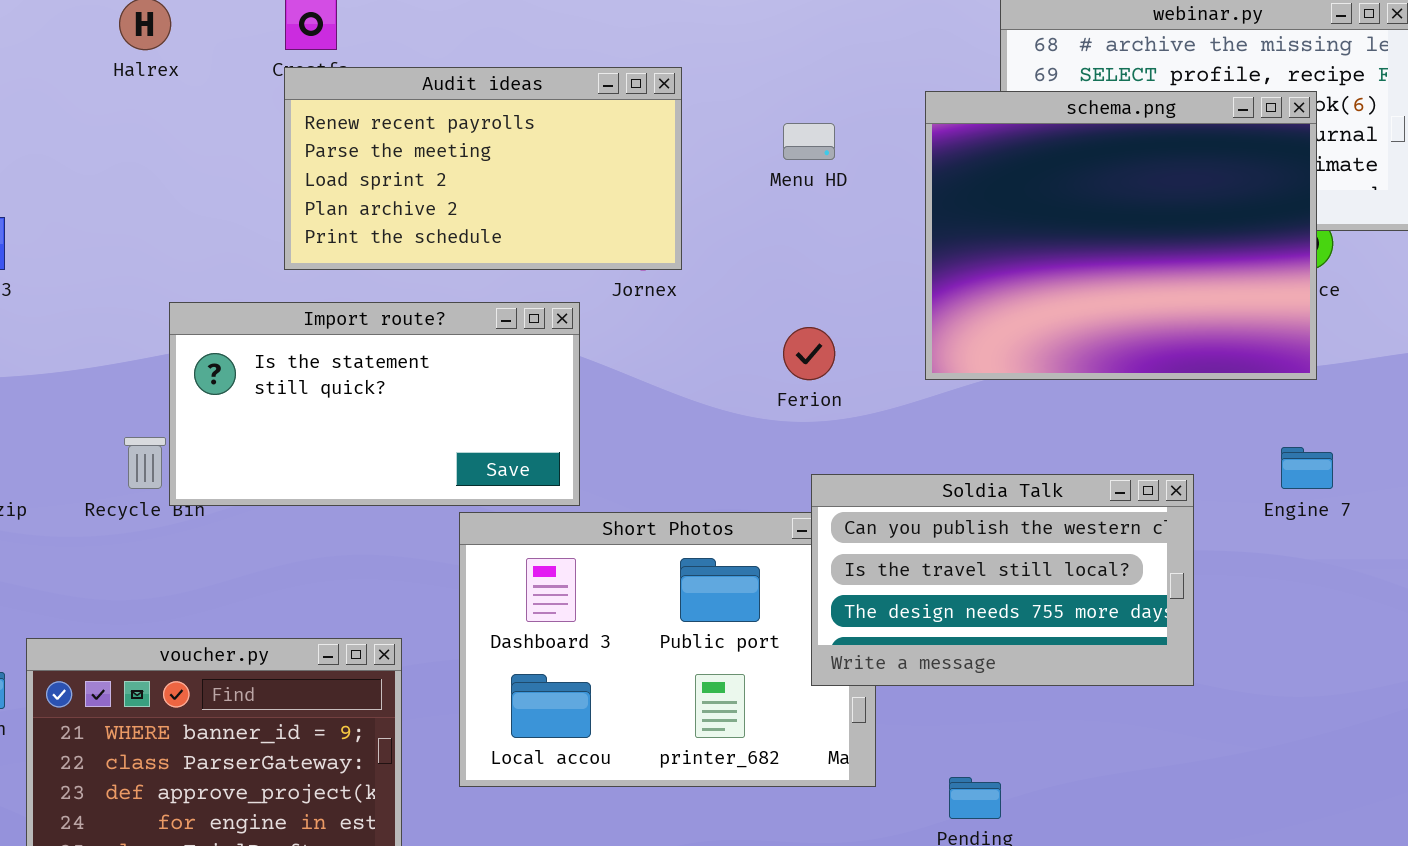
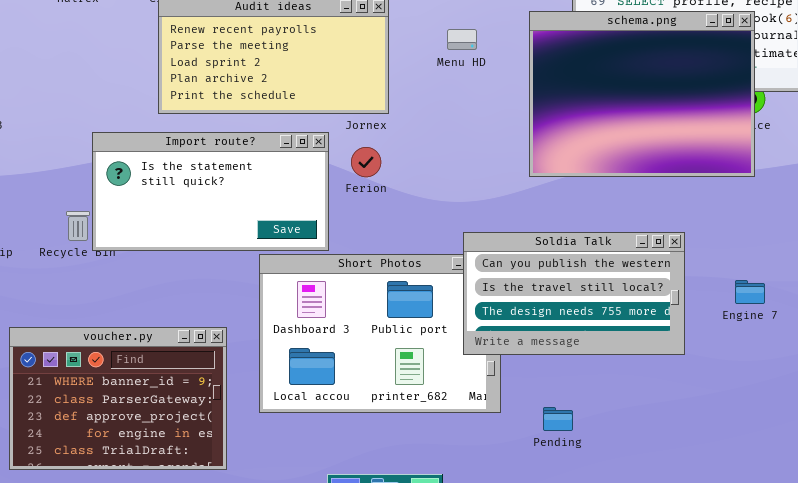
Ferion: [783,327,835,380] -> [351,147,381,177], moved
Engine 7: [1281,447,1333,489] -> [735,280,765,304], moved

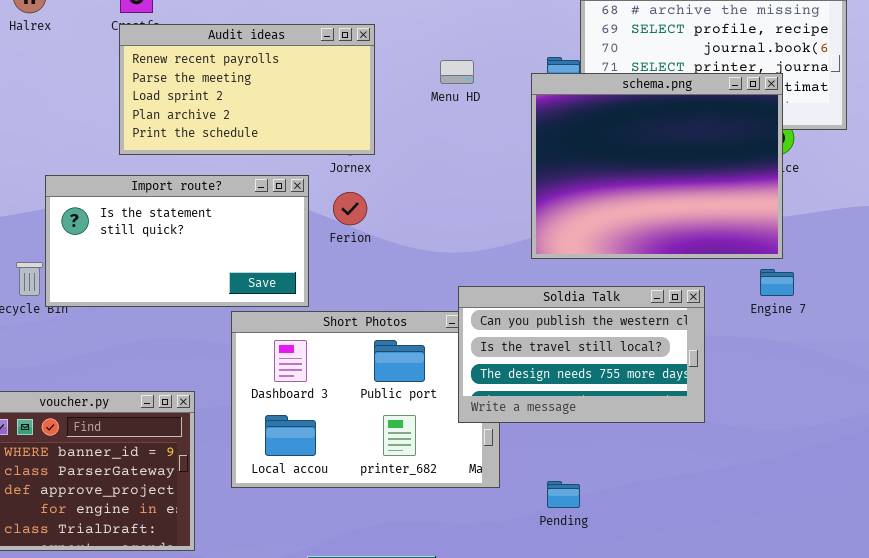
schema.png: [529,11,755,177] -> [531,73,783,259], moved
Engine 7: [735,280,765,304] -> [760,269,794,296], moved

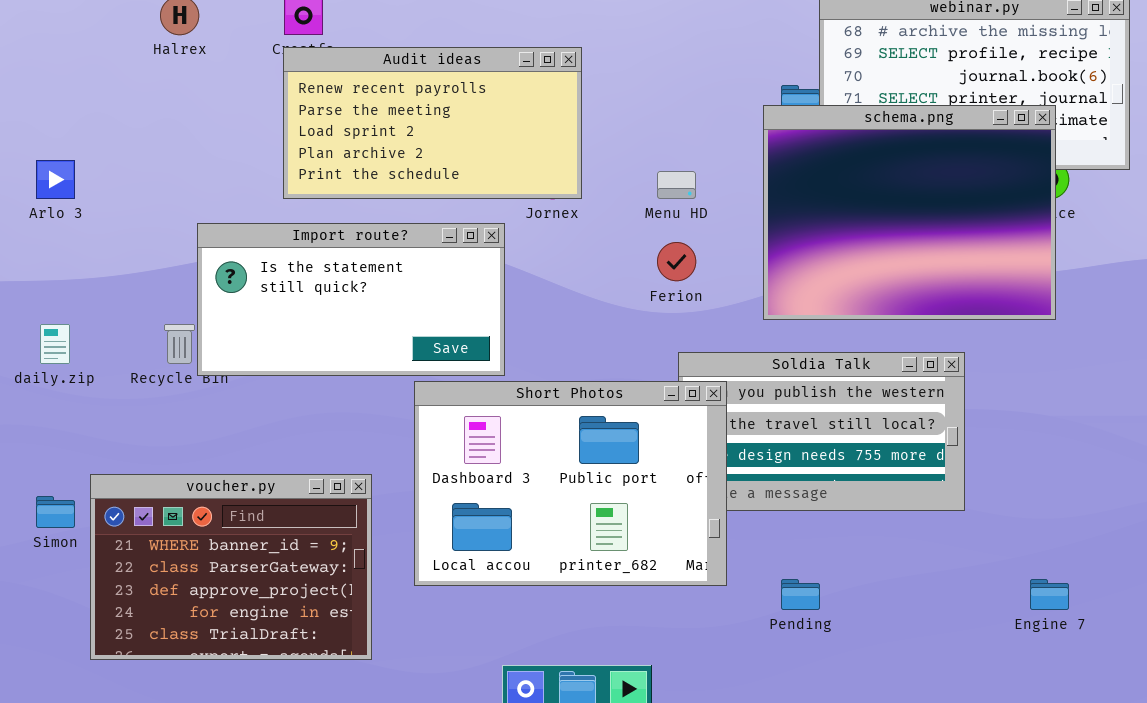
Menu HD: [440,60,474,84] -> [657,171,696,199], moved
Ferion: [333,192,367,225] -> [657,242,696,281], moved
Engine 7: [760,269,794,296] -> [1030,579,1069,610], moved
Short Photos: [231,311,500,488] -> [414,381,727,586], raised

